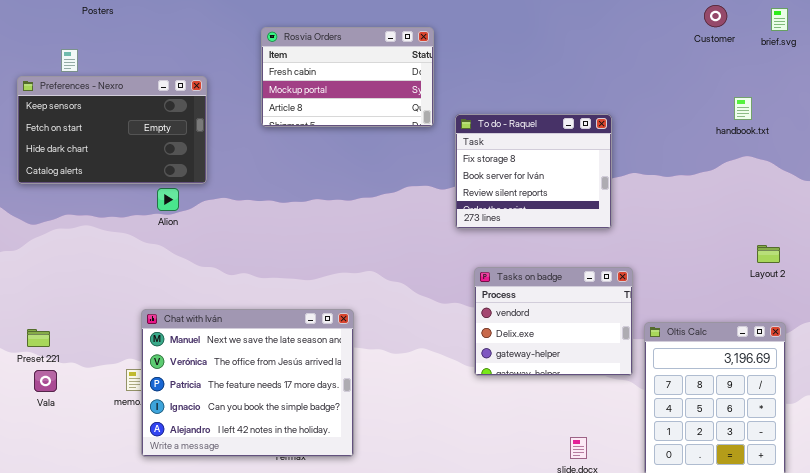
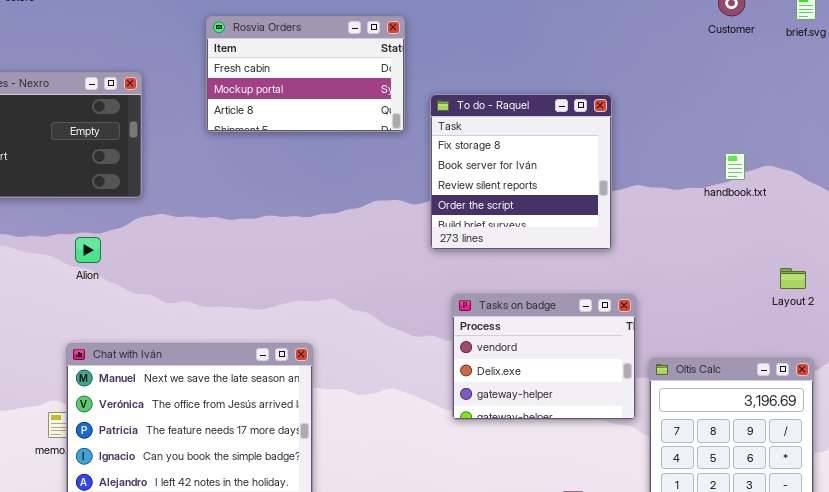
handbook.txt: [734,97,752,120] -> [725,153,745,180], moved
To do - Raquel: [455,114,612,229] -> [430,94,612,250], resized
Alion: [157,188,179,211] -> [75,237,101,263], moved

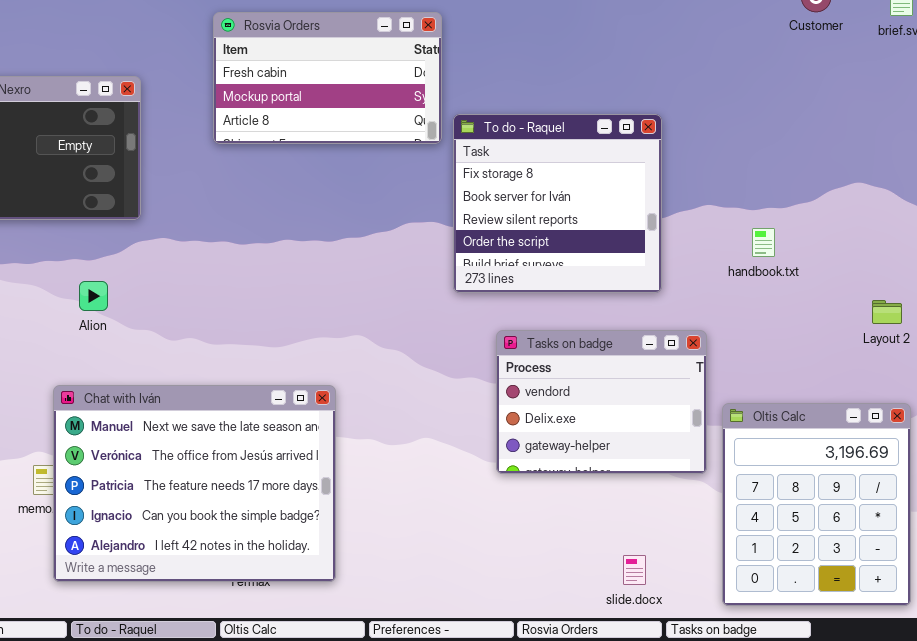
To do - Raquel: [430,94,612,250] -> [453,114,662,293], moved
handbook.txt: [725,153,745,180] -> [752,228,775,257], moved
Alion: [75,237,101,263] -> [79,281,108,311], moved

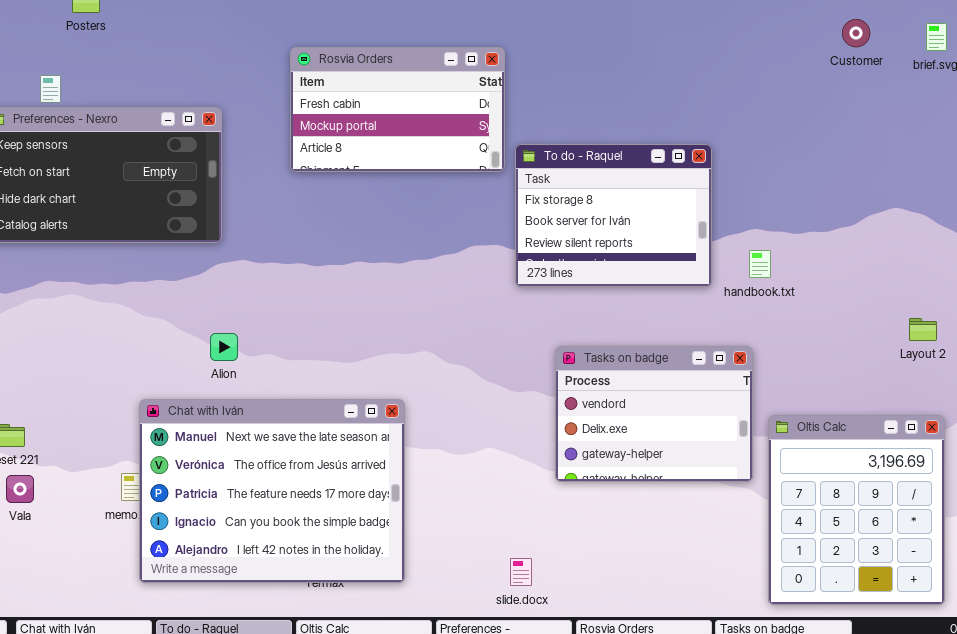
To do - Raquel: [453,114,662,293] -> [515,144,712,287], resized
handbook.txt: [752,228,775,257] -> [749,250,771,278], moved
Alion: [79,281,108,311] -> [210,333,238,361], moved
slide.docx: [623,555,646,585] -> [510,558,532,586], moved

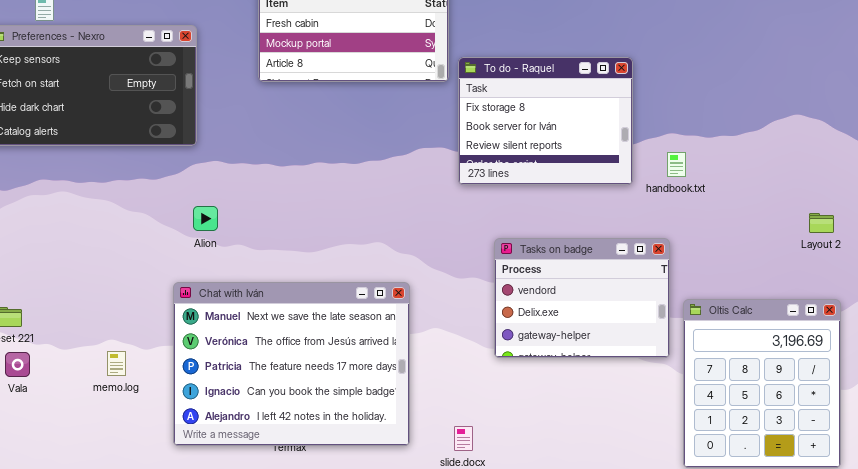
Alion: [210,333,238,361] -> [193,206,218,231], moved
Chat with Iván: [139,399,405,583] -> [173,282,410,446], moved

